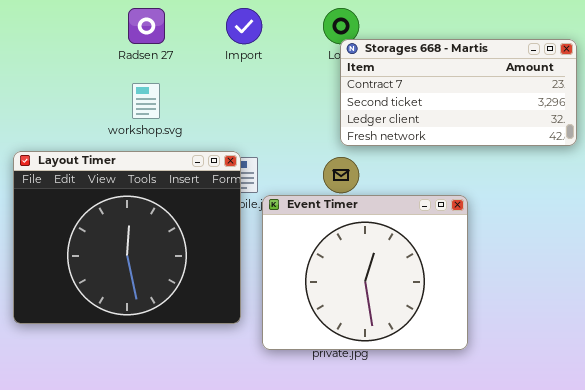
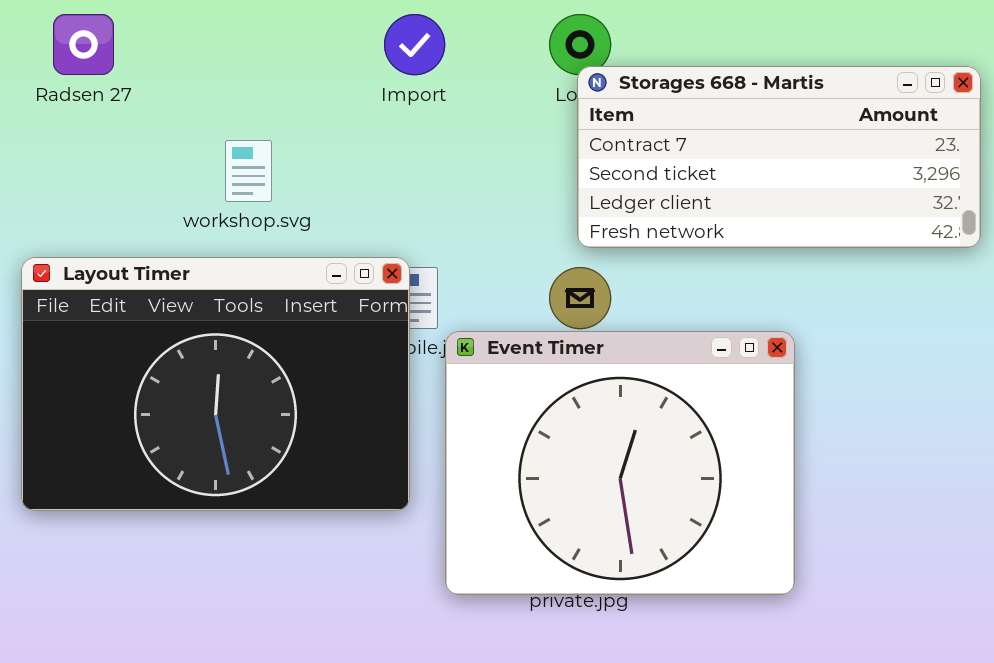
Radsen 27: [128,8,165,44] -> [53,14,114,75], moved
Layout Timer: [13,151,241,324] -> [21,257,410,511], resized

